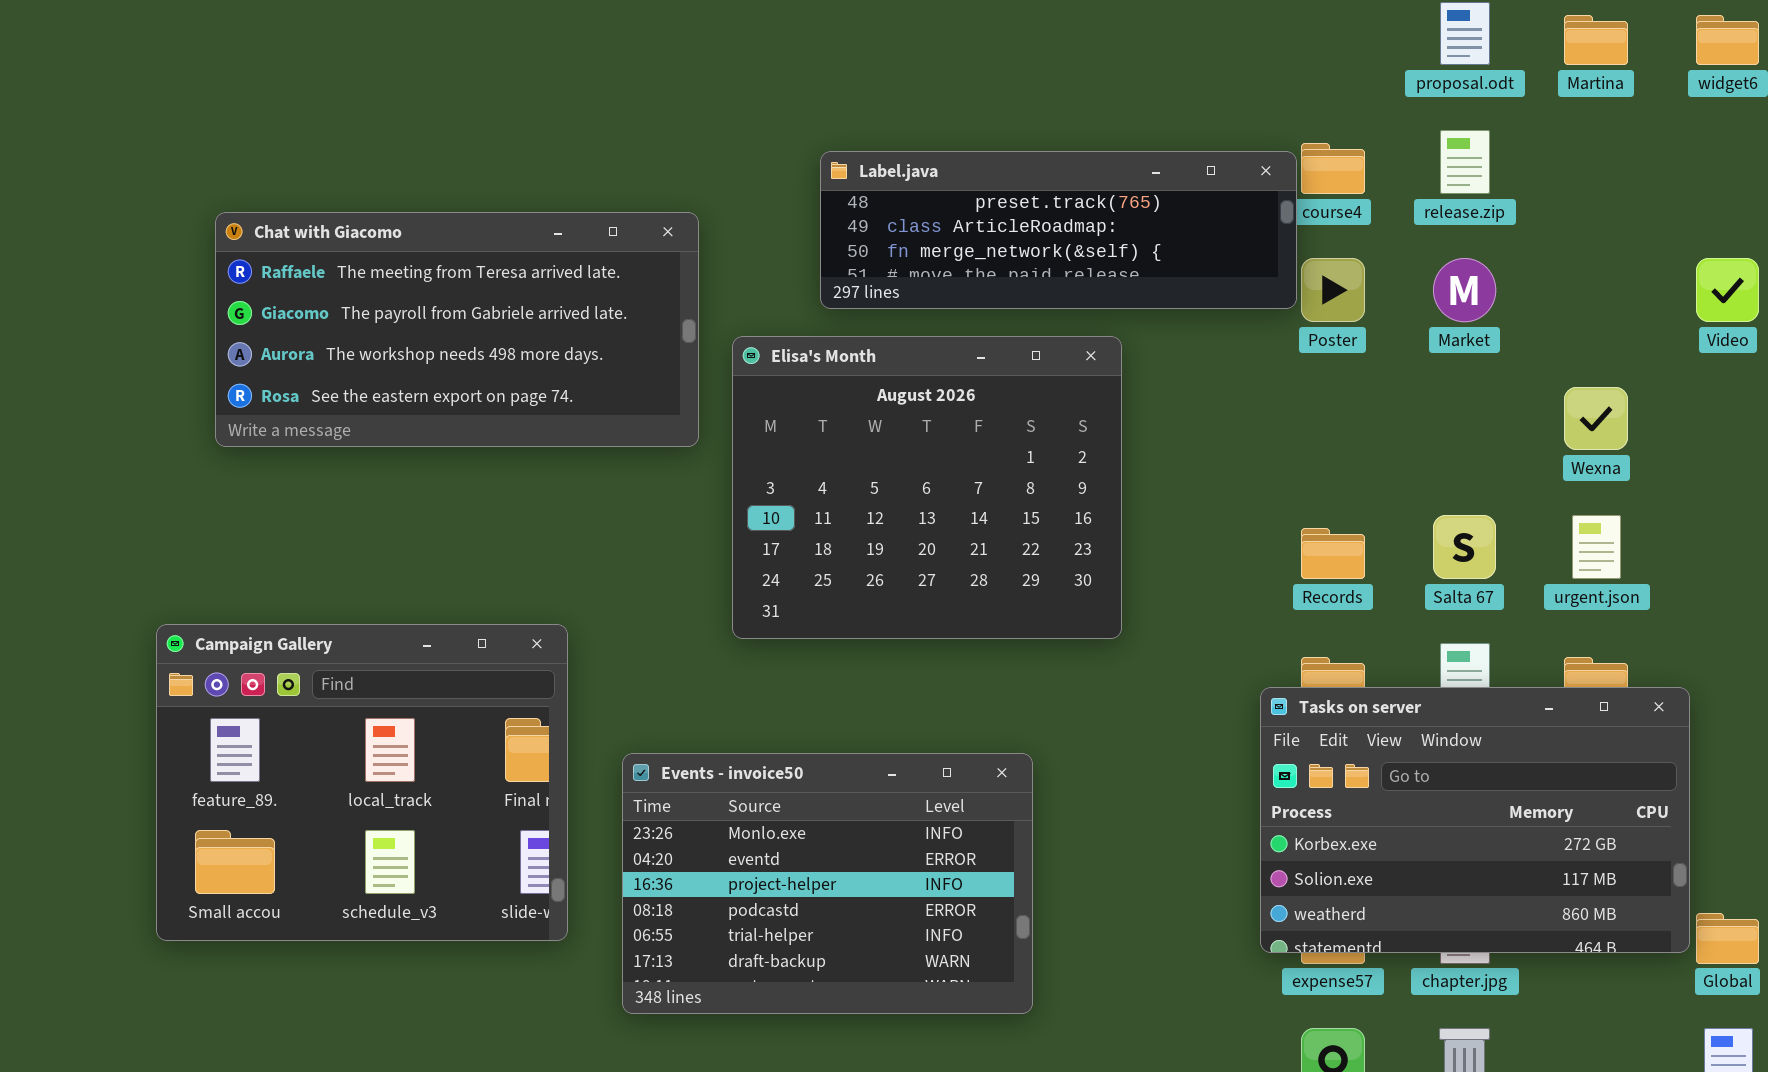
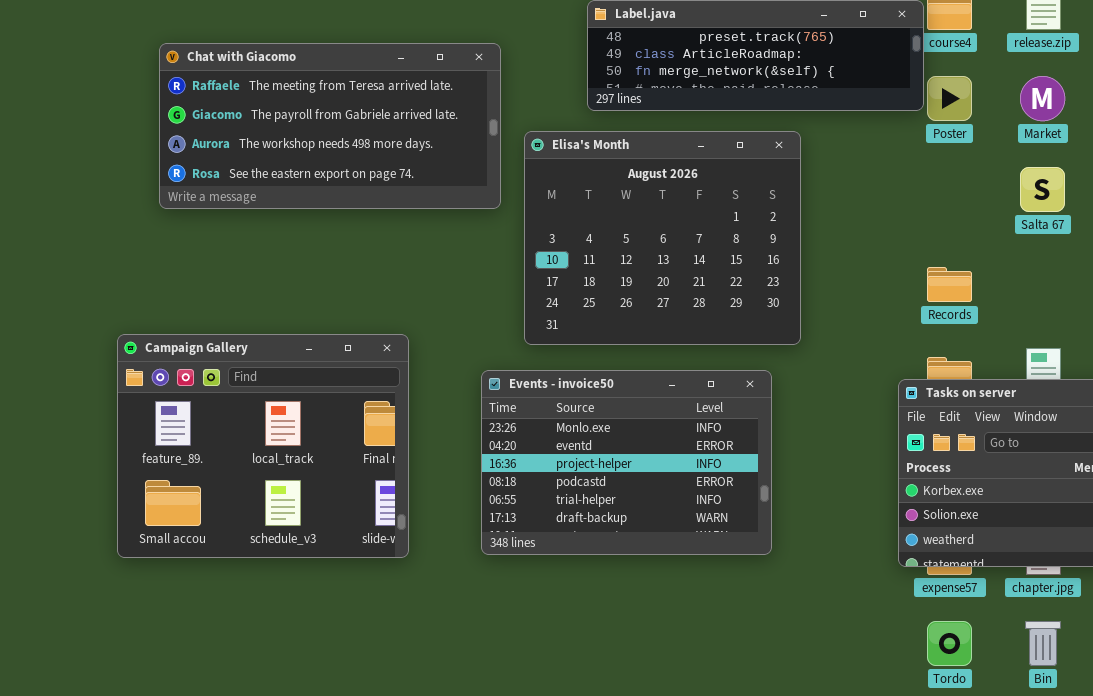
Salta 67: [1433,515,1496,579] -> [1020,167,1065,212], moved
Events - invoice50: [622,753,1033,1014] -> [481,370,772,555], moved

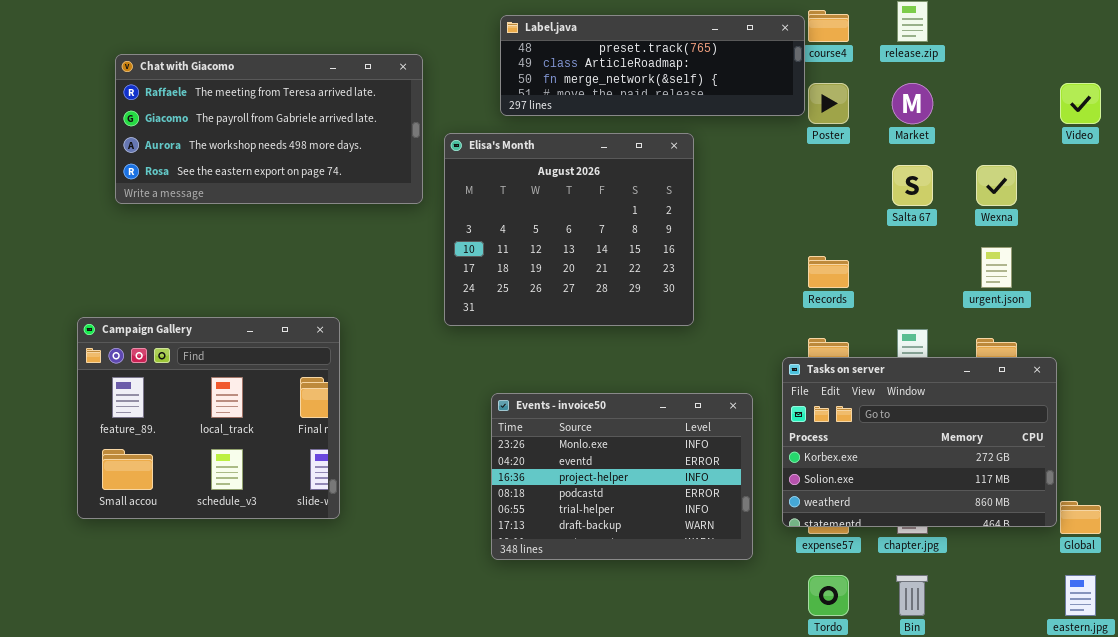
Events - invoice50: [481,370,772,555] -> [491,393,753,560], moved

